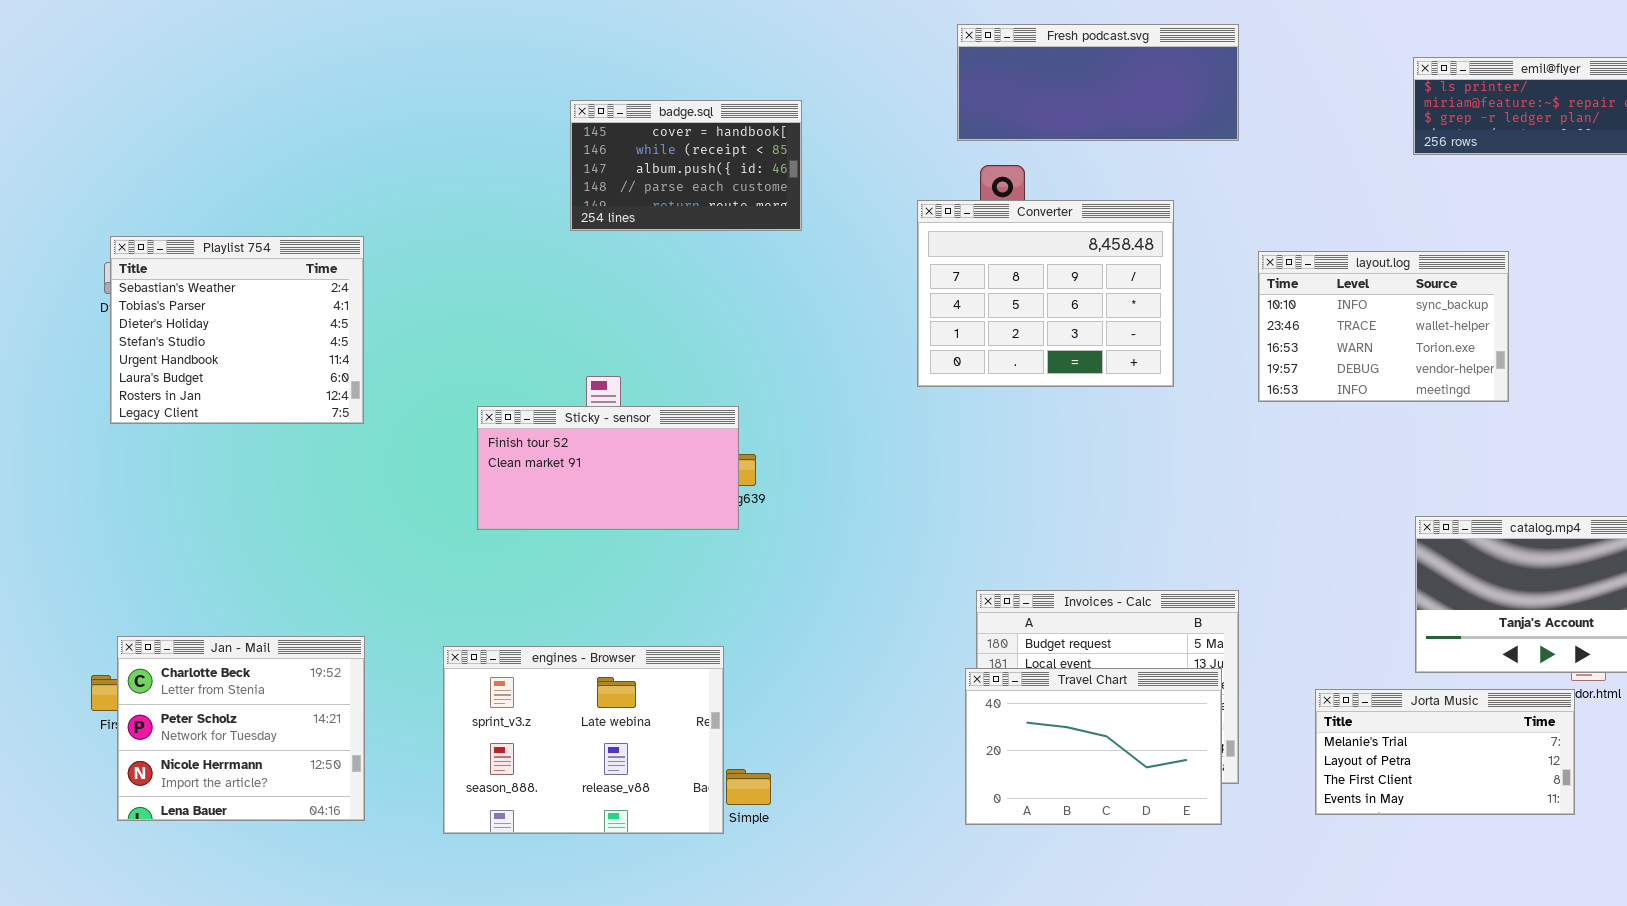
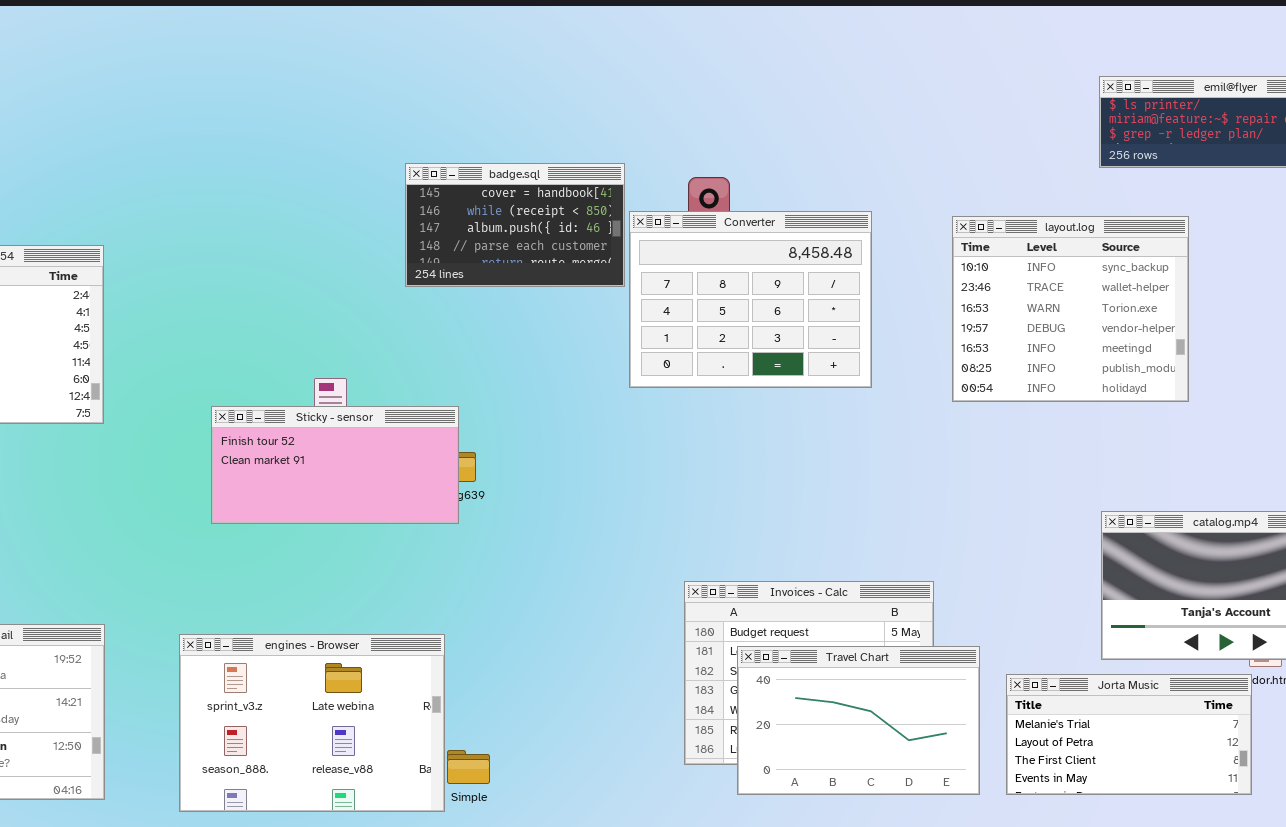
Fresh podcast.svg: [957,24,1239,141] -> none, closed
badge.sql: [570,100,802,231] -> [405,163,625,287], moved
layout.log: [1258,251,1509,402] -> [952,216,1189,402], resized
Travel Chart: [965,668,1222,825] -> [737,646,980,795], moved

